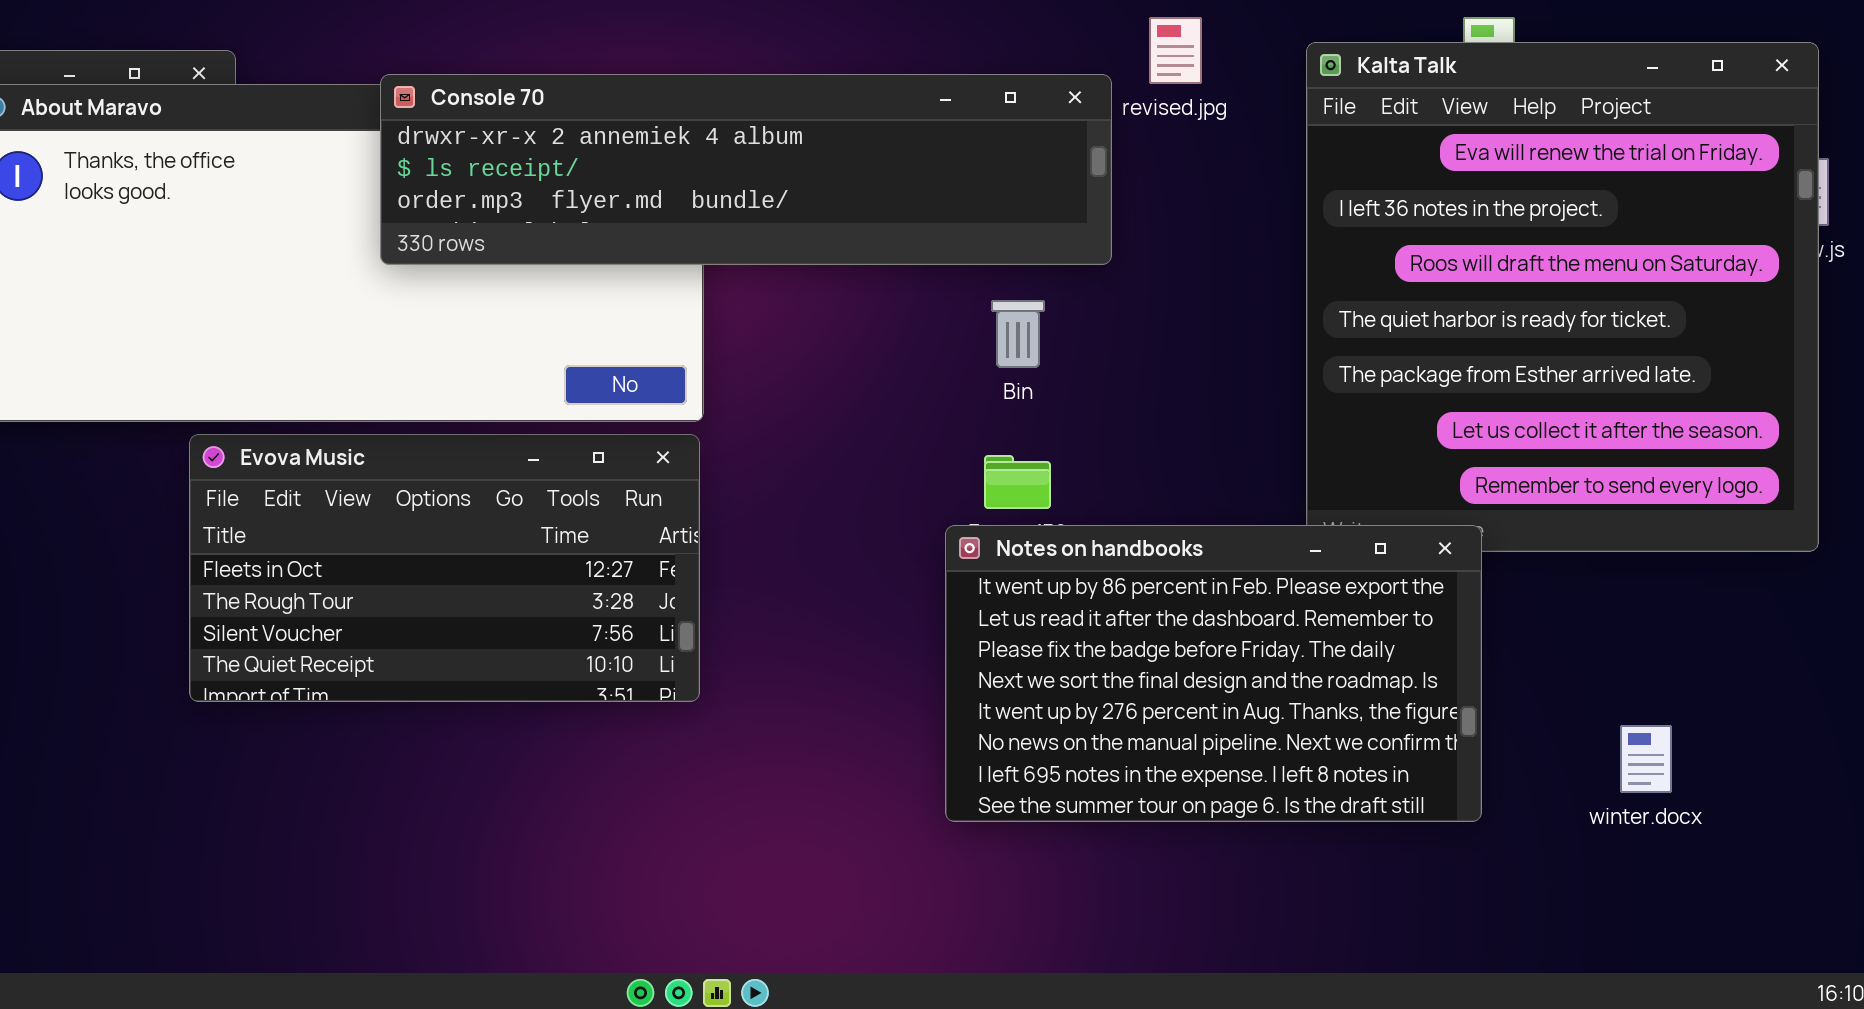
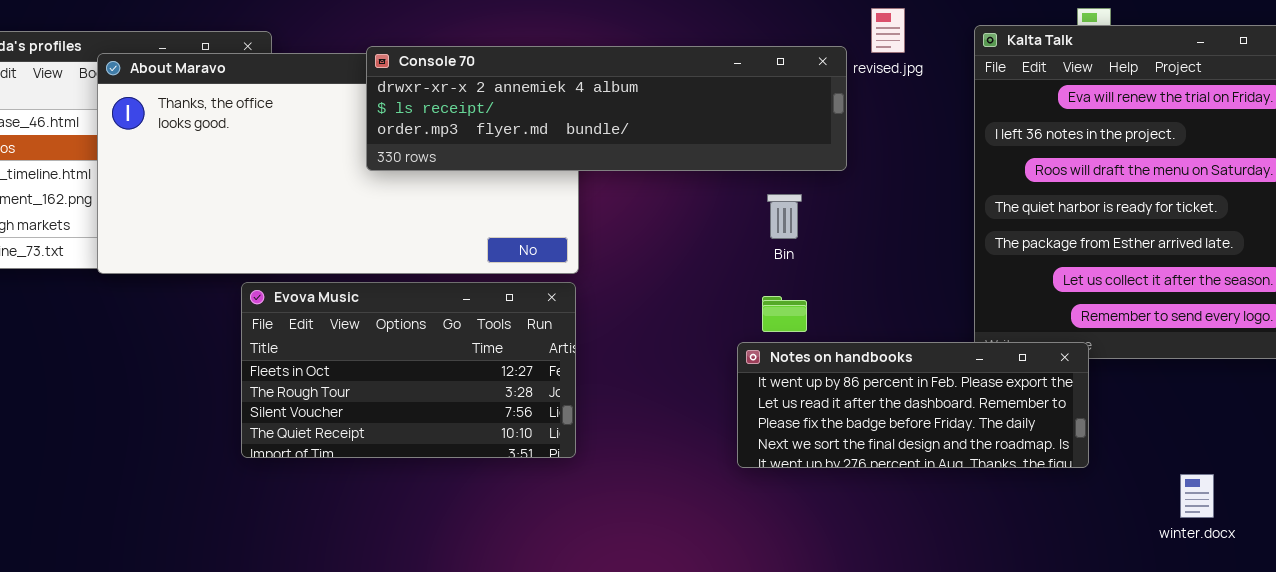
Notes on handbooks: [945,525,1482,822] -> [737,342,1089,468], resized

